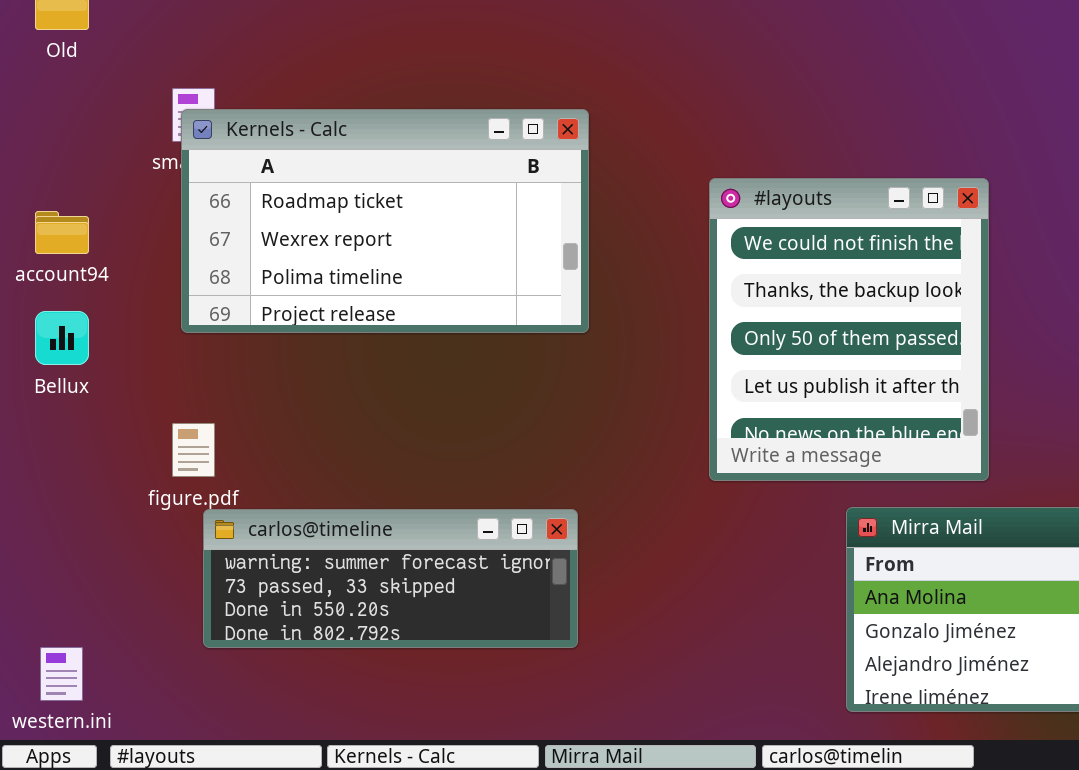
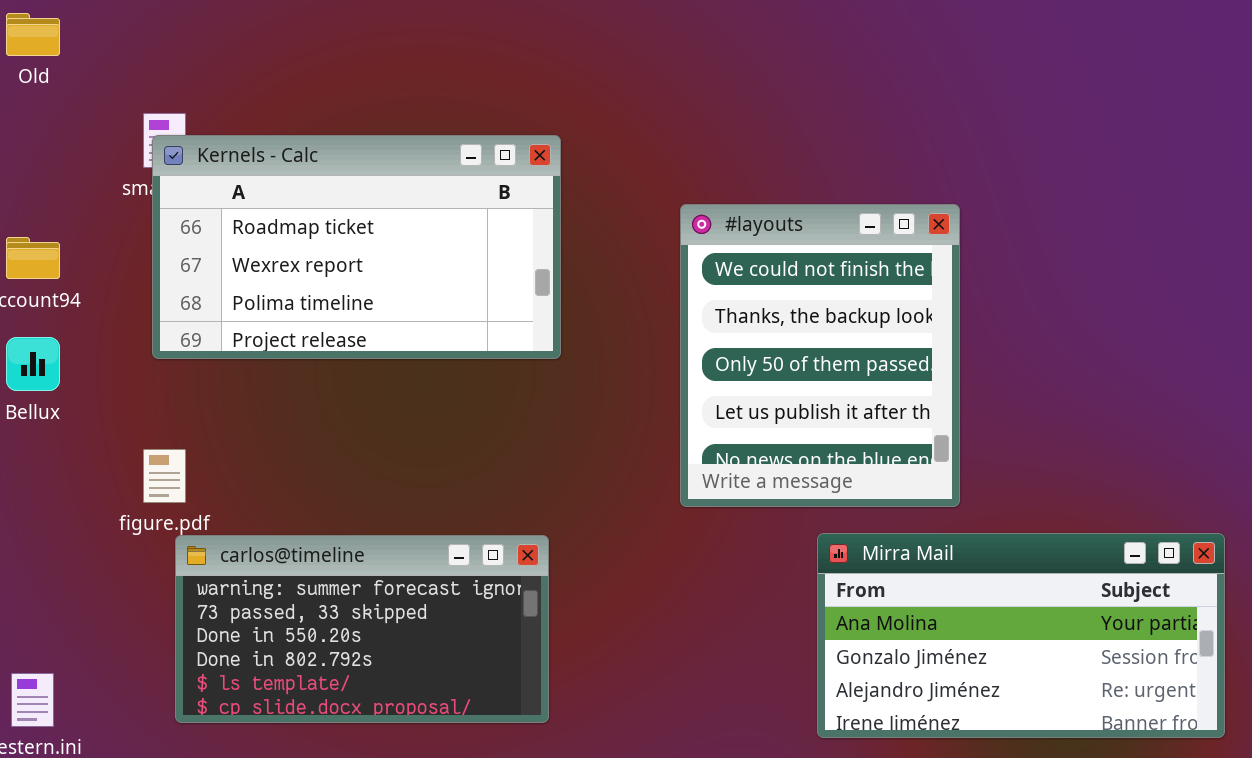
carlos@timeline: [203,509,578,648] -> [175,535,549,723], resized

